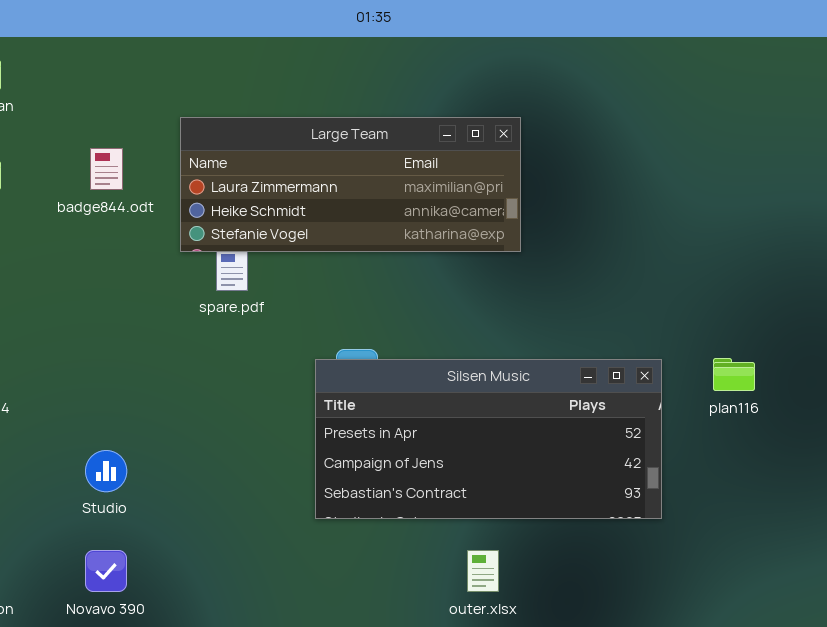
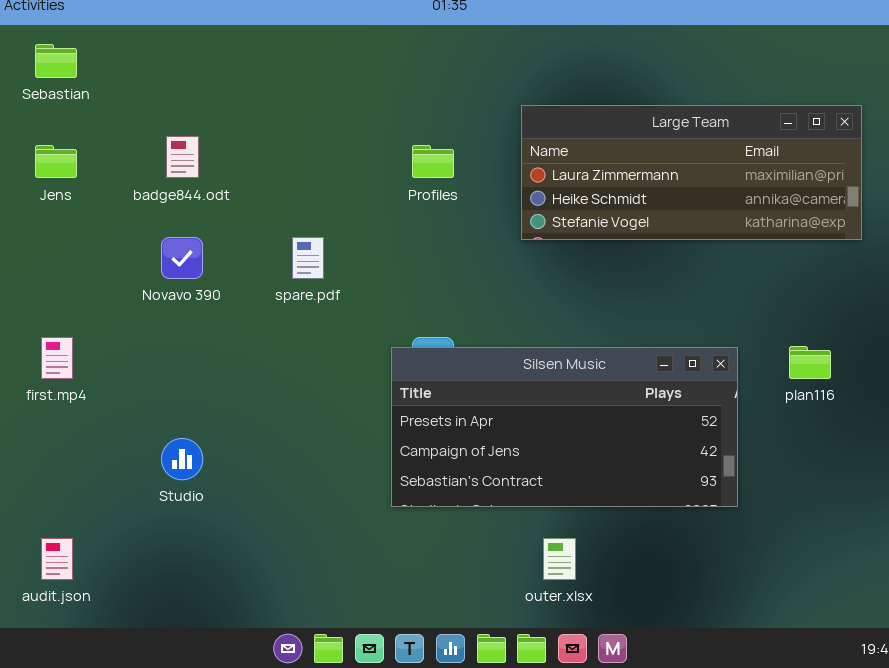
Large Team: [180,117,521,252] -> [521,105,862,240], moved
Novavo 390: [85,550,127,592] -> [161,237,203,279], moved

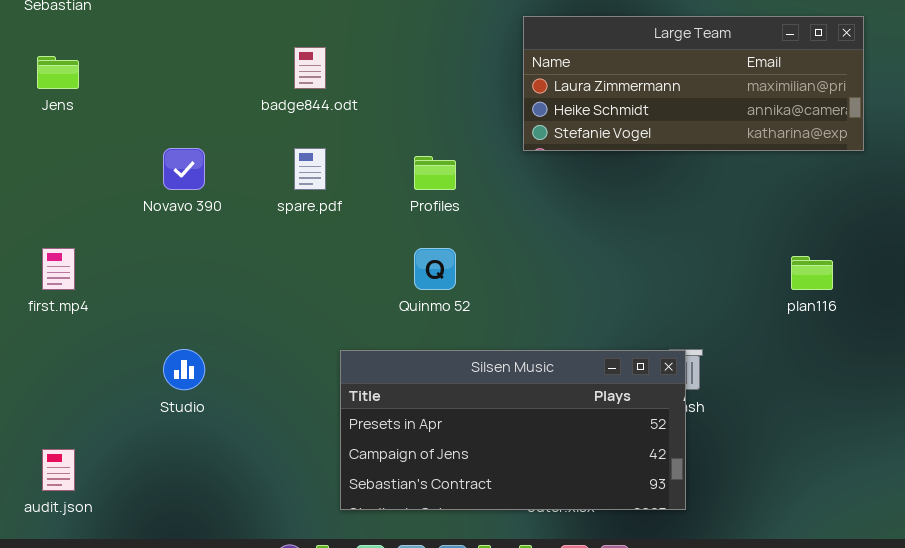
badge844.odt: [166,136,199,178] -> [294,47,326,89], moved
Profiles: [412,145,454,178] -> [414,156,456,190], moved
Silsen Music: [391,347,738,507] -> [340,350,686,510], moved

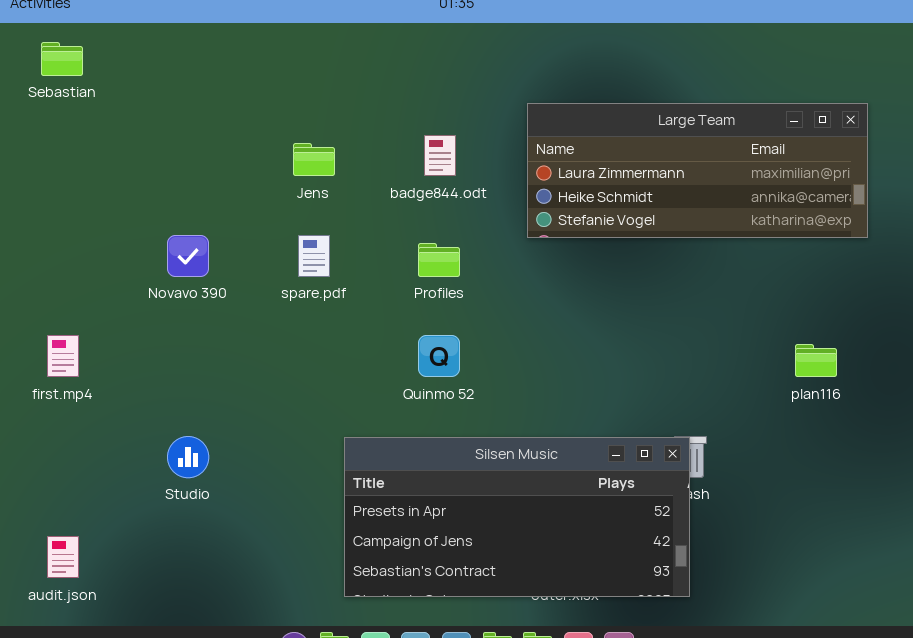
badge844.odt: [294,47,326,89] -> [424,135,456,176], moved
Jens: [37,56,79,89] -> [293,143,335,176], moved

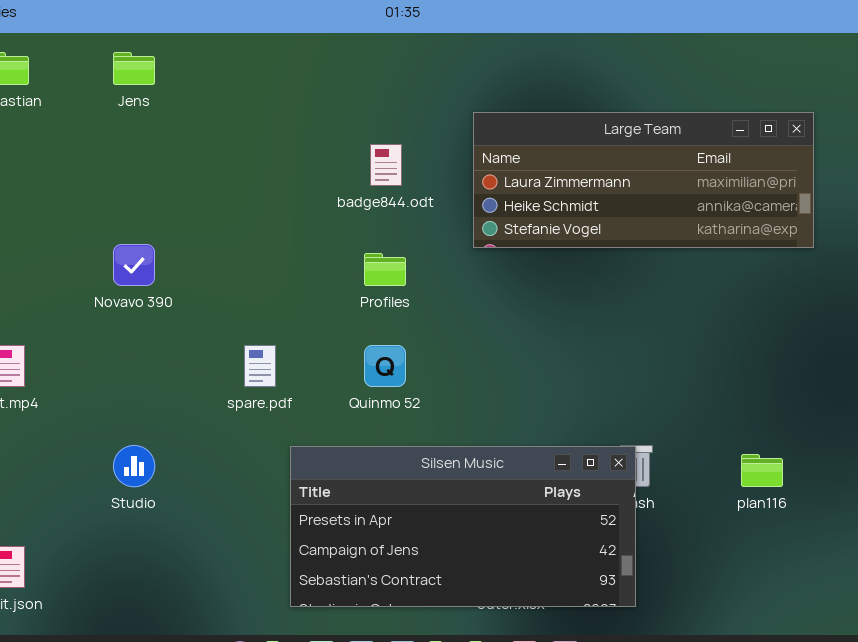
Jens: [293,143,335,176] -> [113,52,155,85], moved
spare.pdf: [298,235,330,277] -> [244,345,276,387], moved
plan116: [795,344,837,377] -> [741,454,783,487], moved

